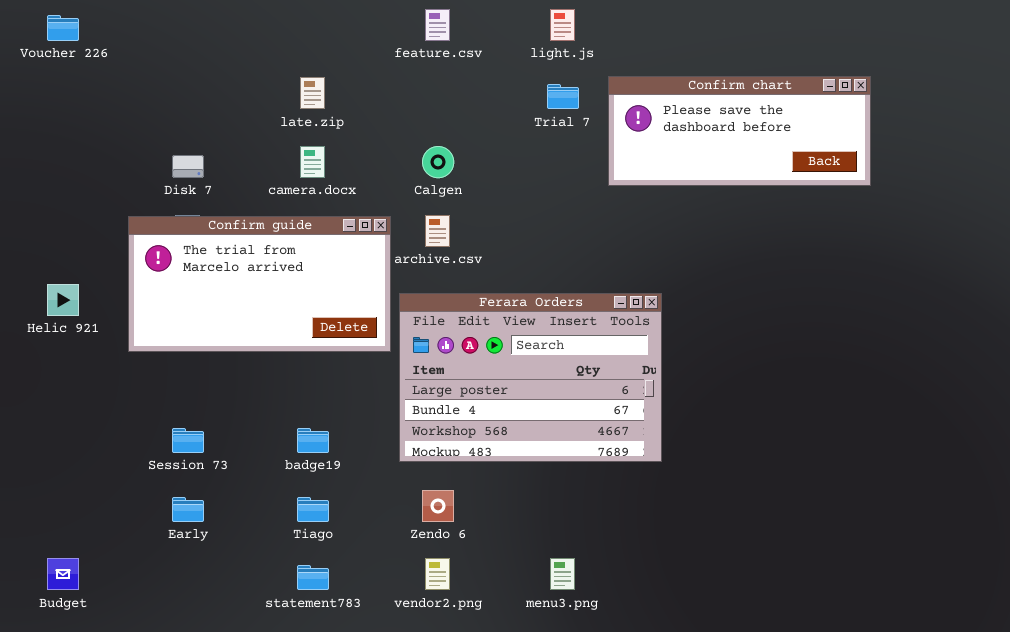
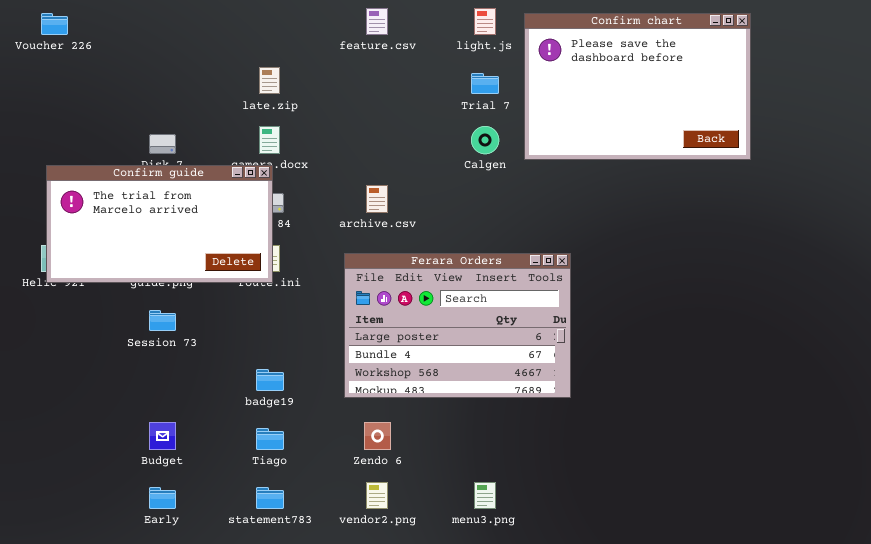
Confirm chart: [608,76,871,186] -> [524,13,751,160], resized
Calgen: [422,146,454,178] -> [471,126,499,154], moved
Confirm guide: [128,216,391,352] -> [46,165,273,283], moved
Session 73: [172,428,204,453] -> [149,310,176,331], moved
Early: [172,497,204,522] -> [149,487,176,509], moved
Budget: [47,558,79,590] -> [149,422,176,450], moved

